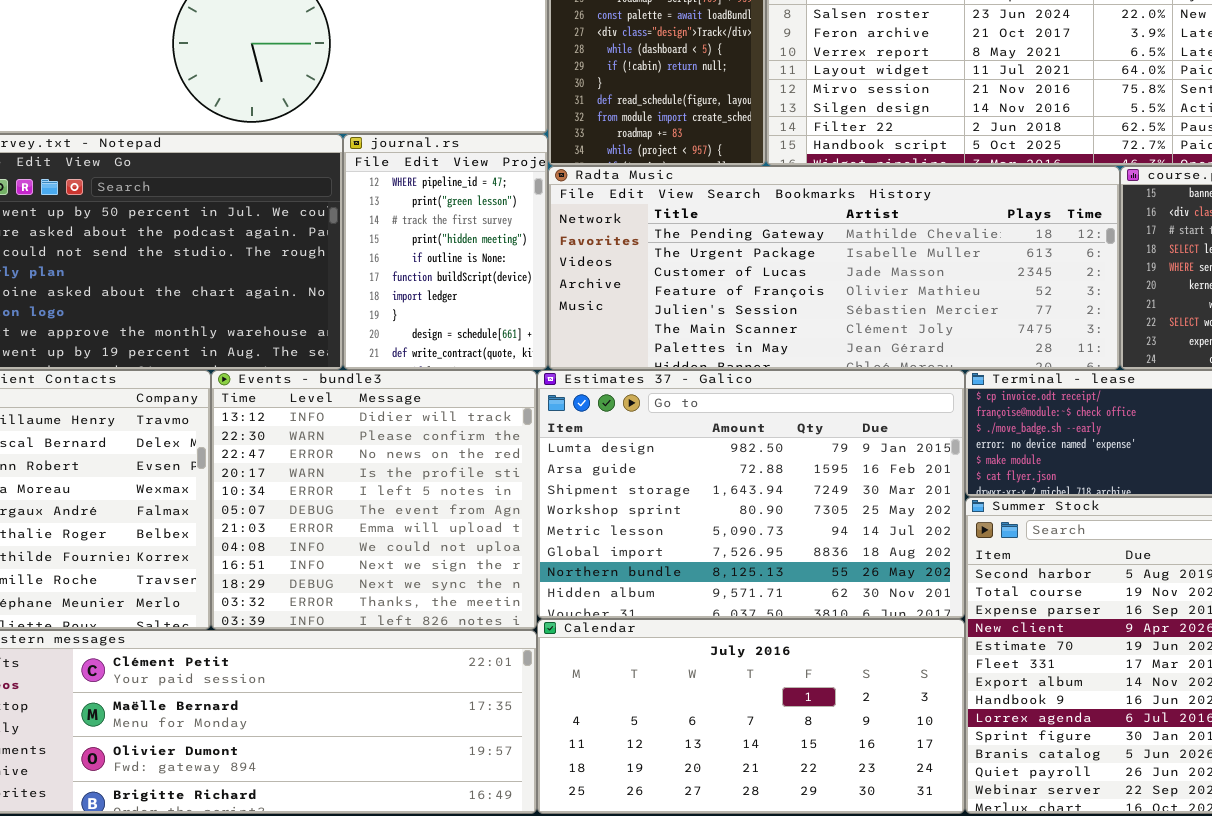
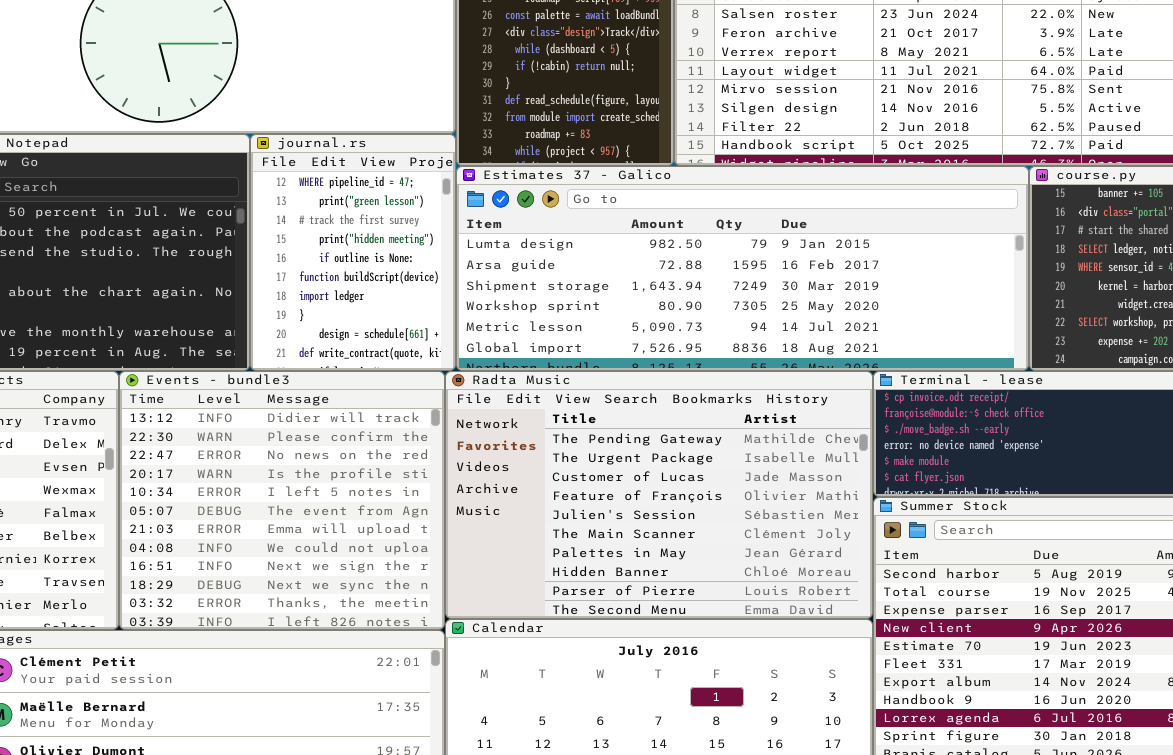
Radta Music: [548,166,1120,370] -> [445,371,873,619], moved, resized
Estimates 37 - Galico: [537,370,965,619] -> [456,166,1029,371], moved, resized

